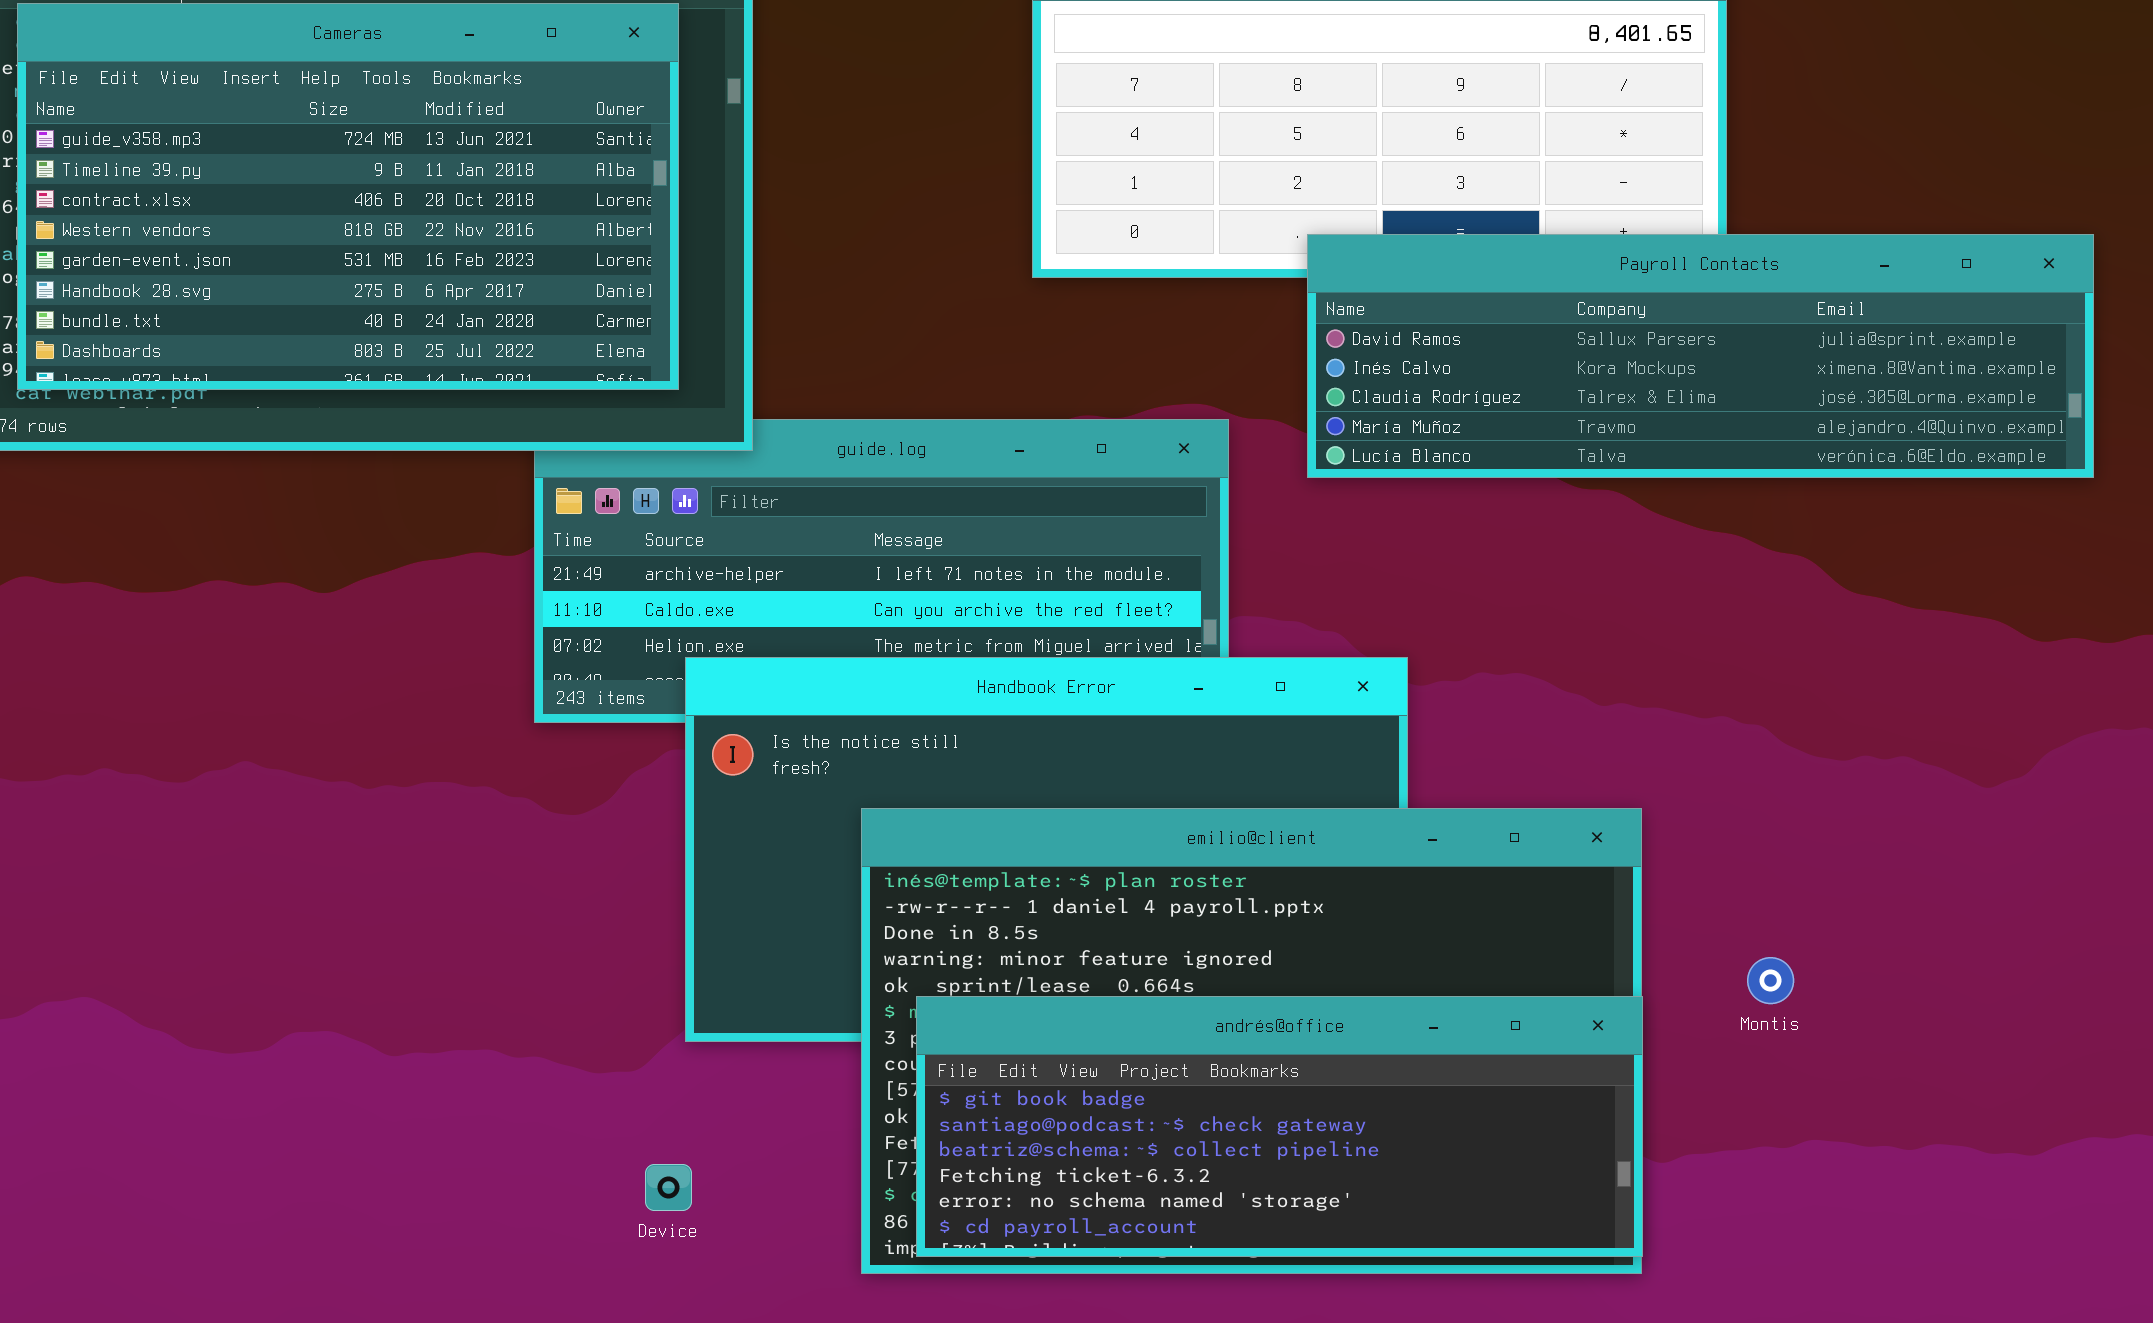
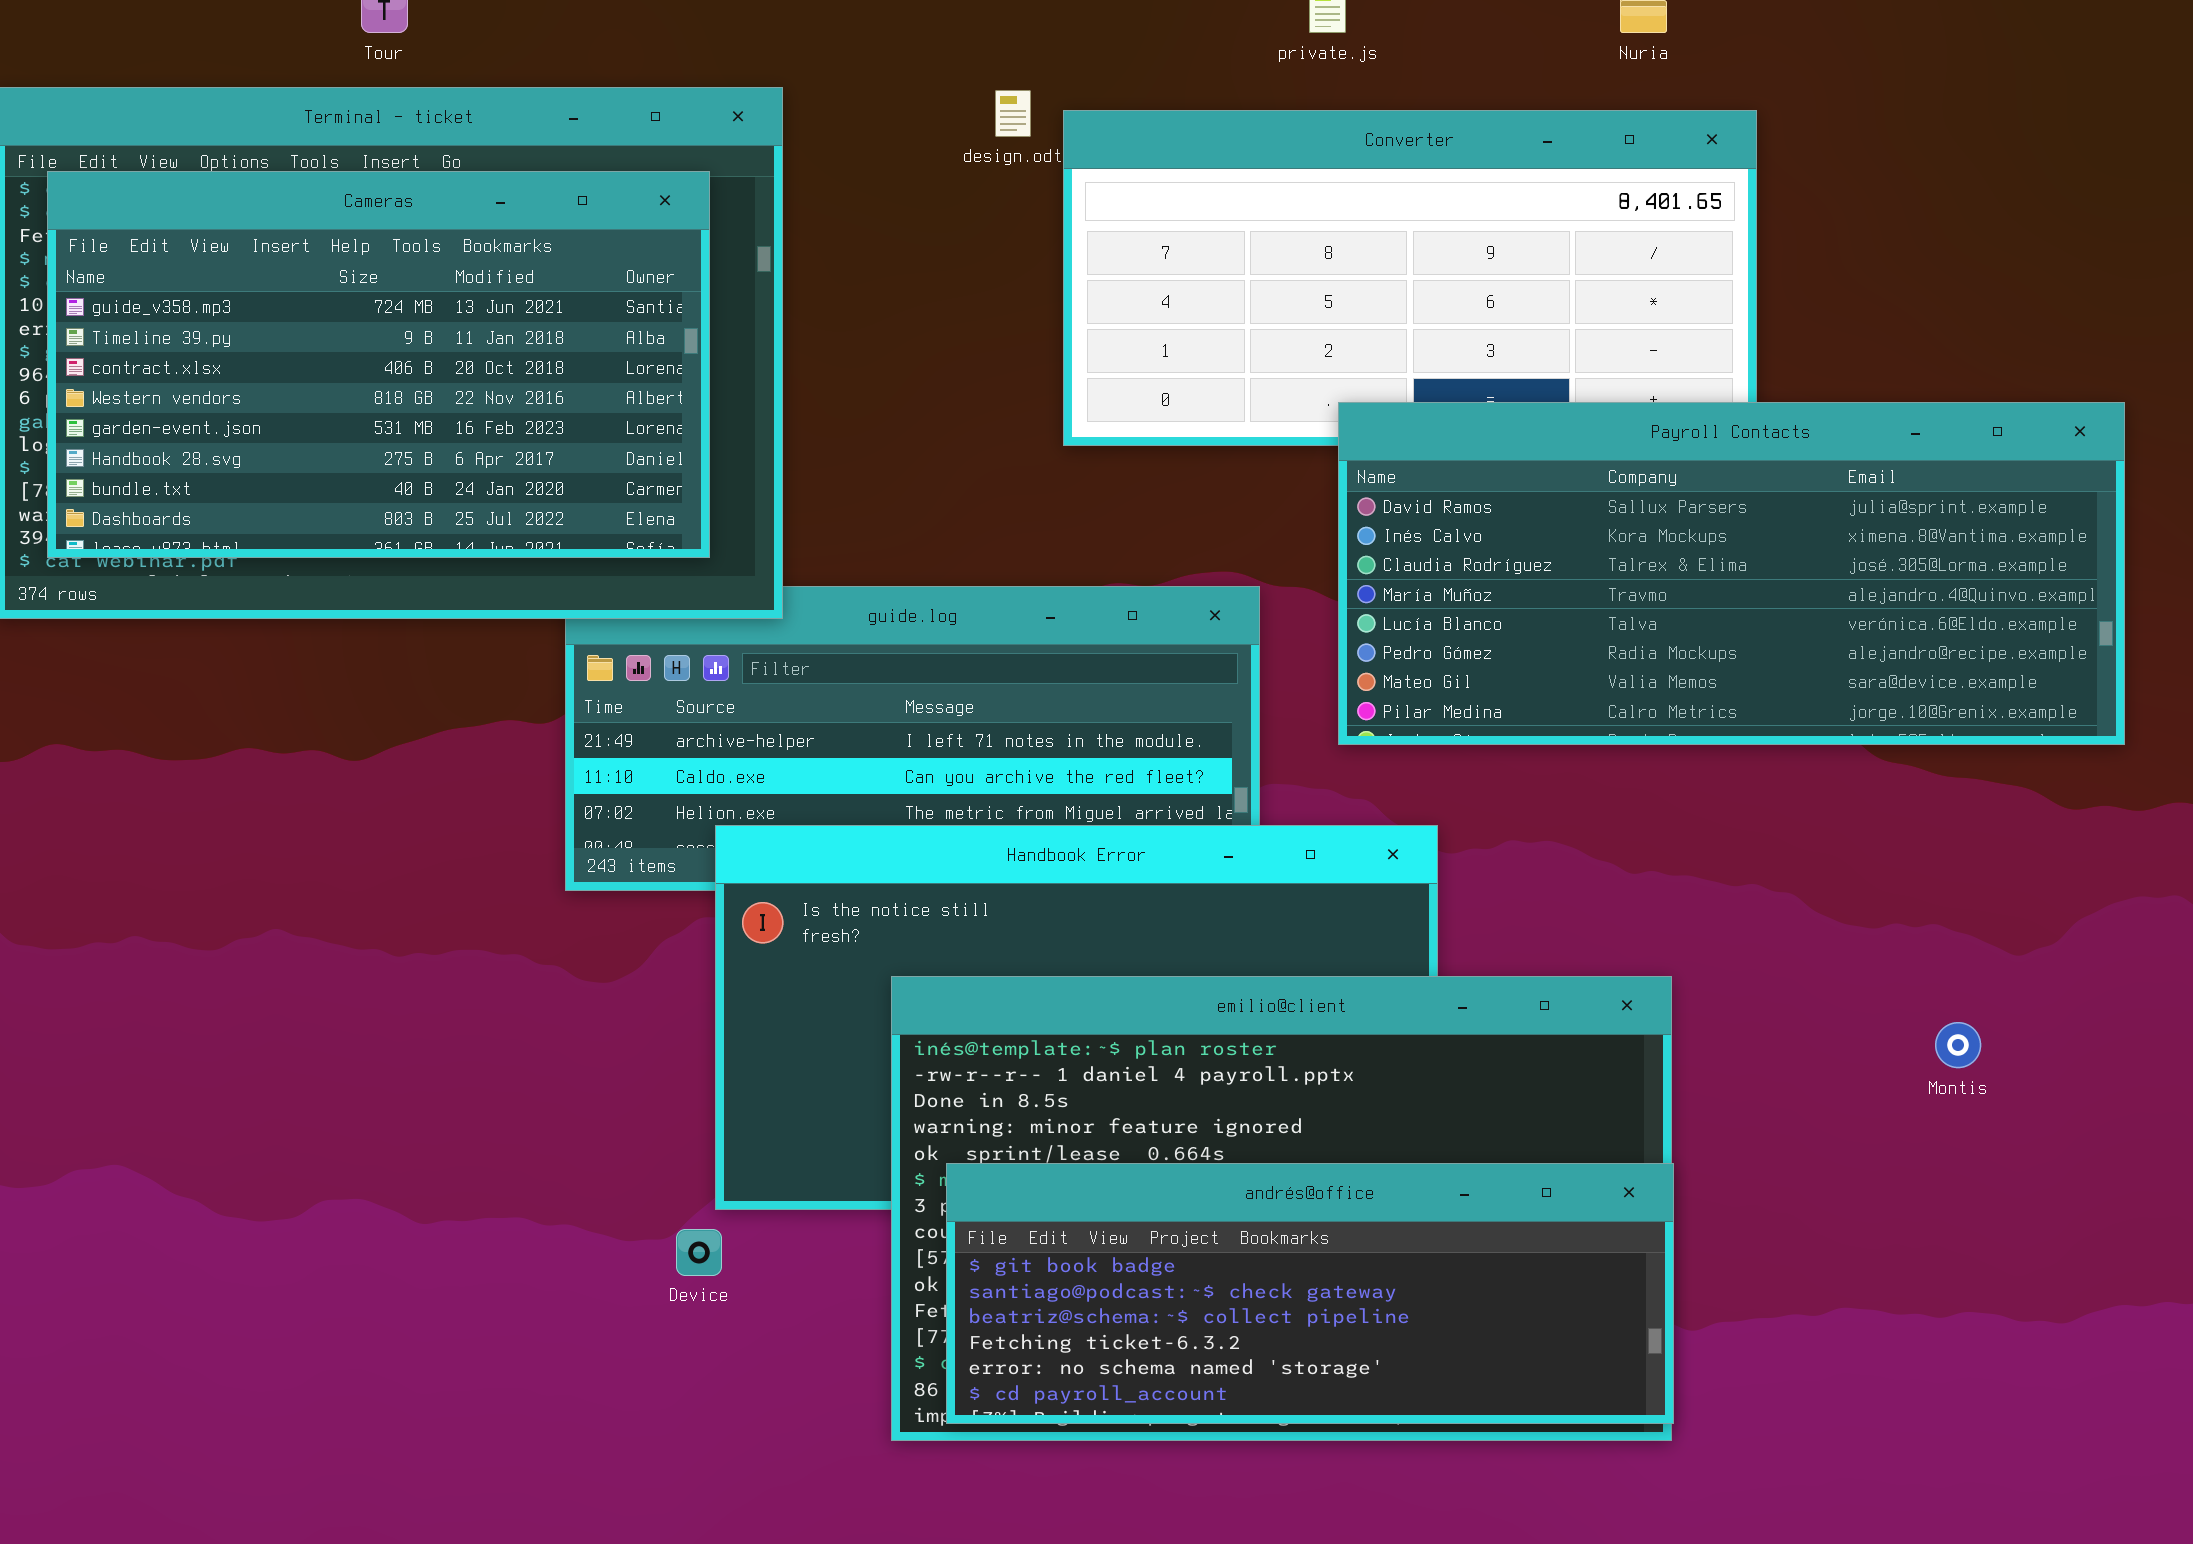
Payroll Contacts: [1307,234,2094,478] -> [1338,402,2125,745], resized
Montis: [1747,957,1794,1004] -> [1935,1022,1981,1068], moved
Device: [645,1164,692,1211] -> [676,1229,722,1276], moved

